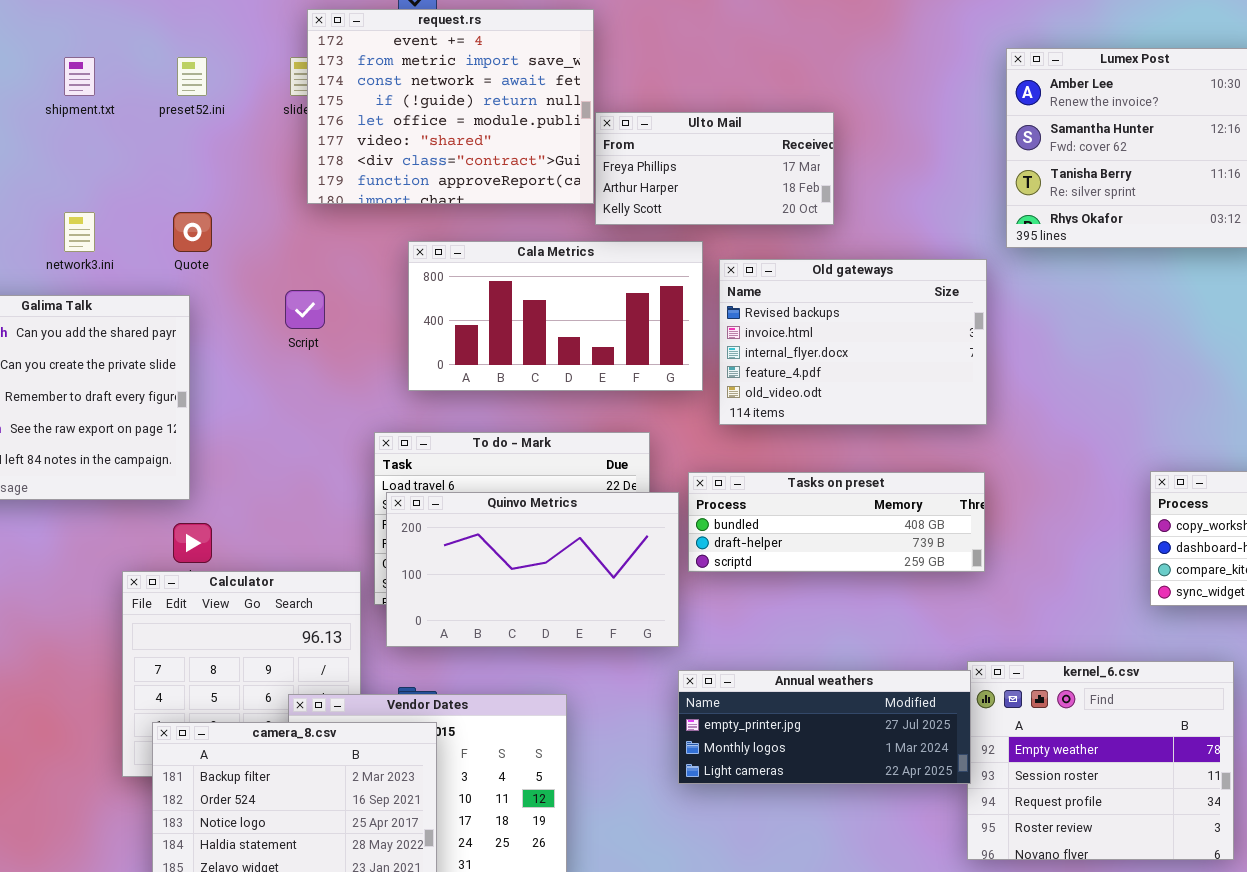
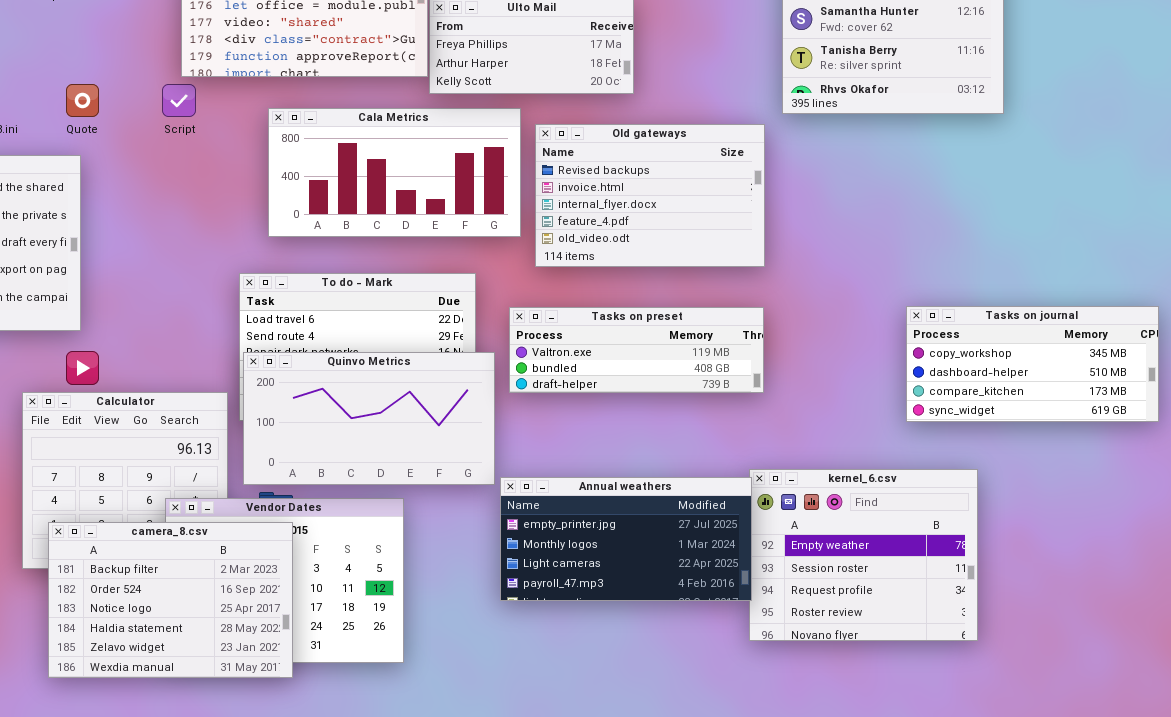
Script: [285,290,325,329] -> [162,84,196,117], moved
Tasks on preset: [688,472,985,572] -> [509,307,764,393], scrolled up 1 row
Quinvo Metrics: [386,492,679,647] -> [243,352,495,485], moved
Annual weathers: [678,670,971,784] -> [500,477,752,601], resized

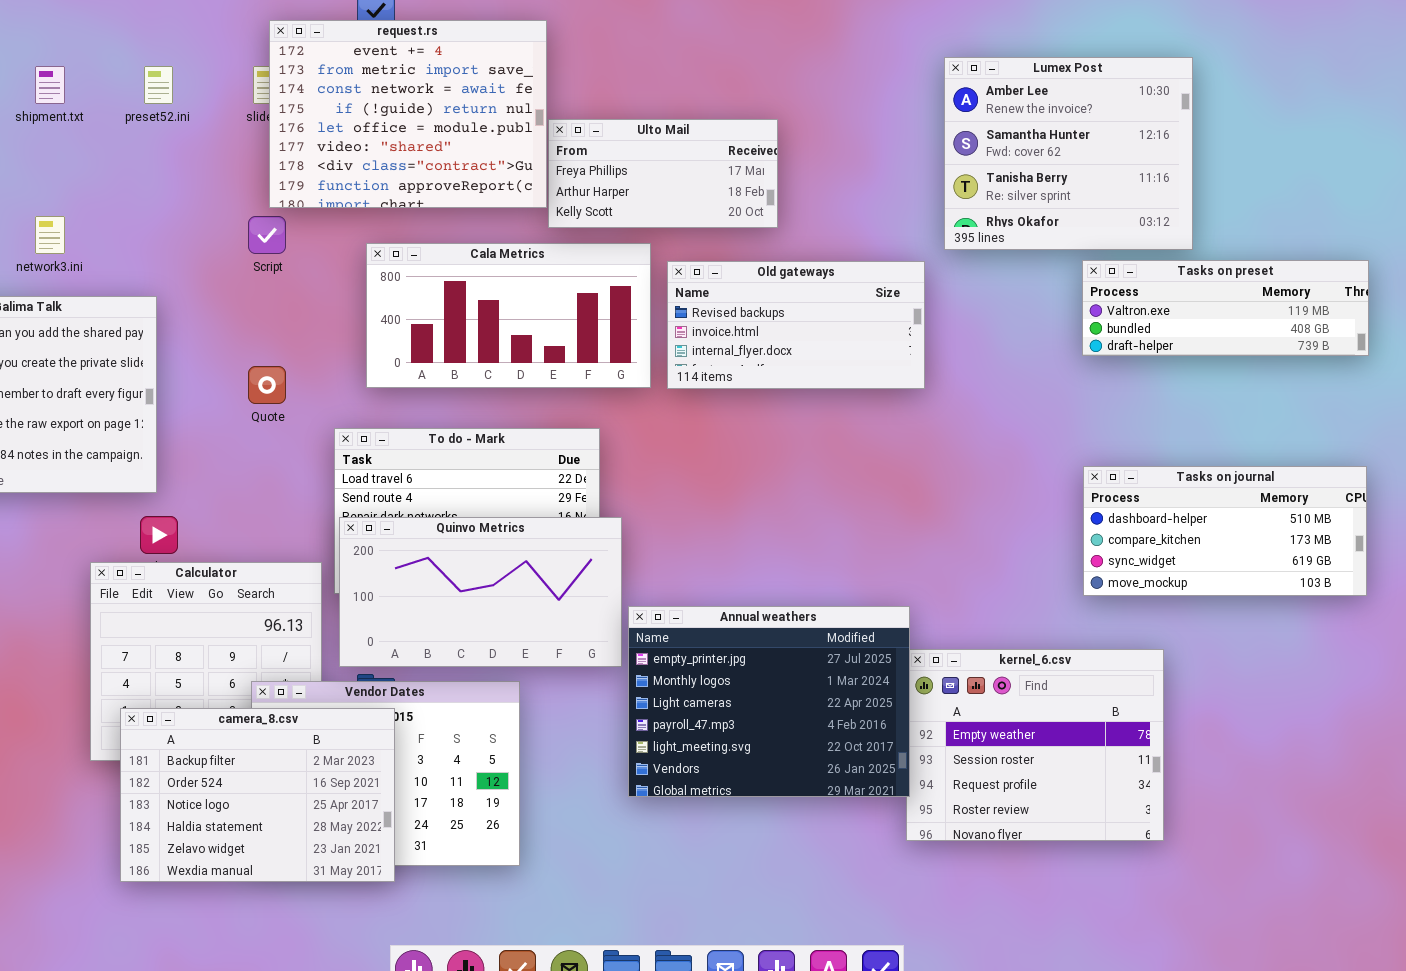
Quote: [66,84,99,117] -> [248,366,286,404], moved
Old gateways: [535,124,765,267] -> [667,261,925,389], resized
Tasks on journal: [906,306,1159,422] -> [1083,466,1367,596], scrolled down 1 row
Tasks on preset: [509,307,764,393] -> [1082,260,1369,356], moved
Annual weathers: [500,477,752,601] -> [628,606,910,797], resized

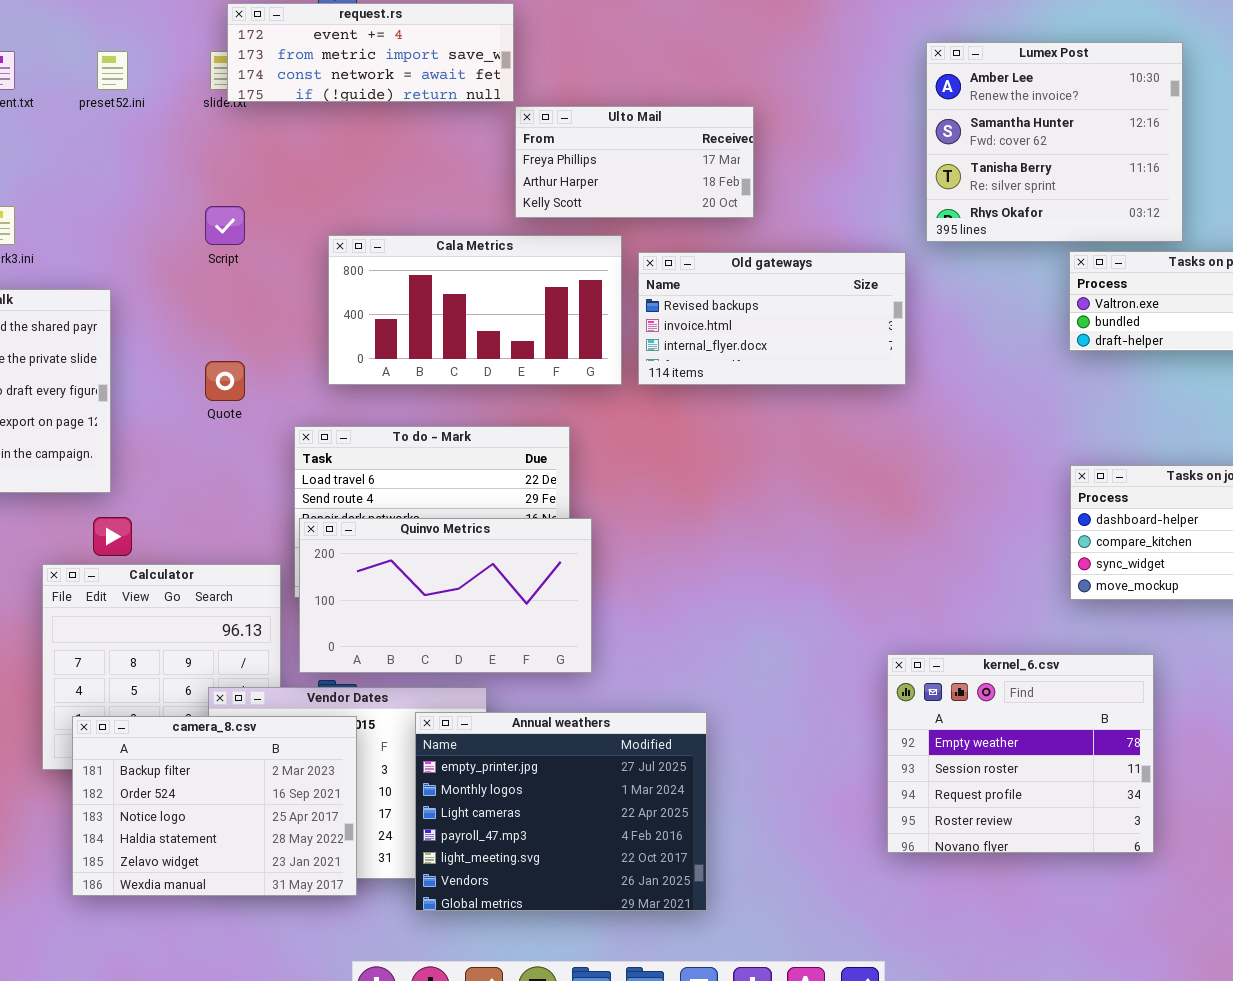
request.rs: [269,20,547,208] -> [227,3,514,102], resized
Annual weathers: [628,606,910,797] -> [415,712,707,911], moved

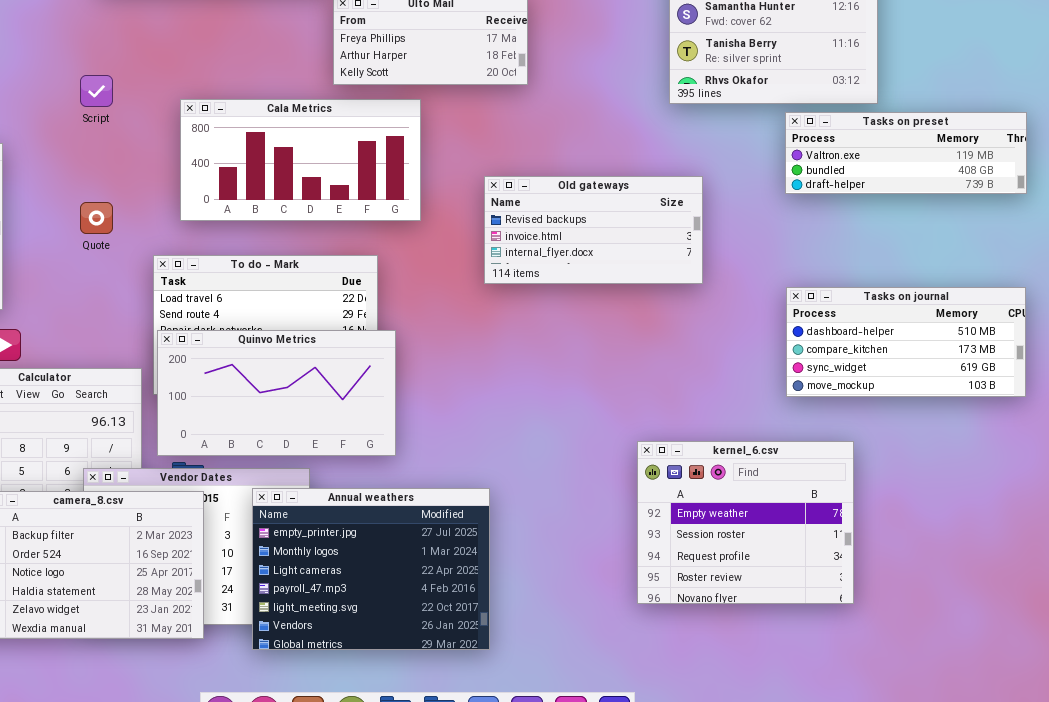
Old gateways: [638,252,906,385] -> [484,176,703,284], moved

